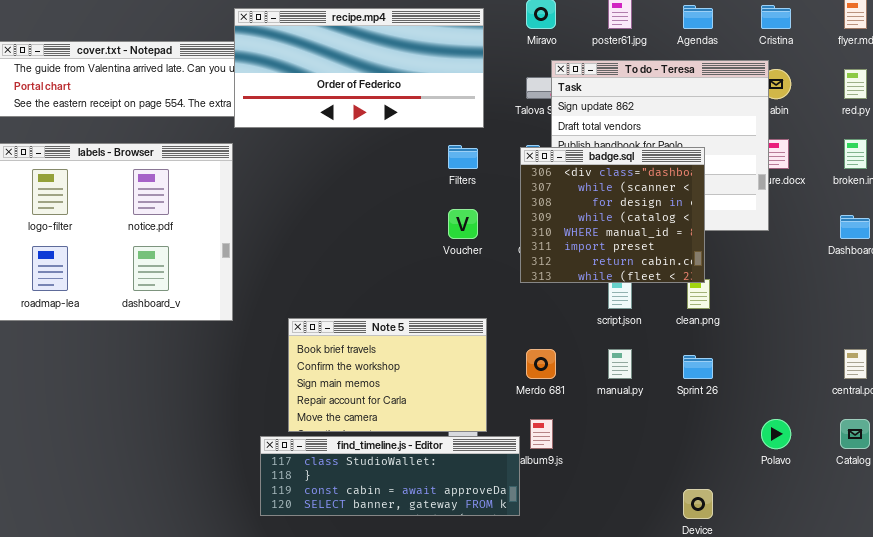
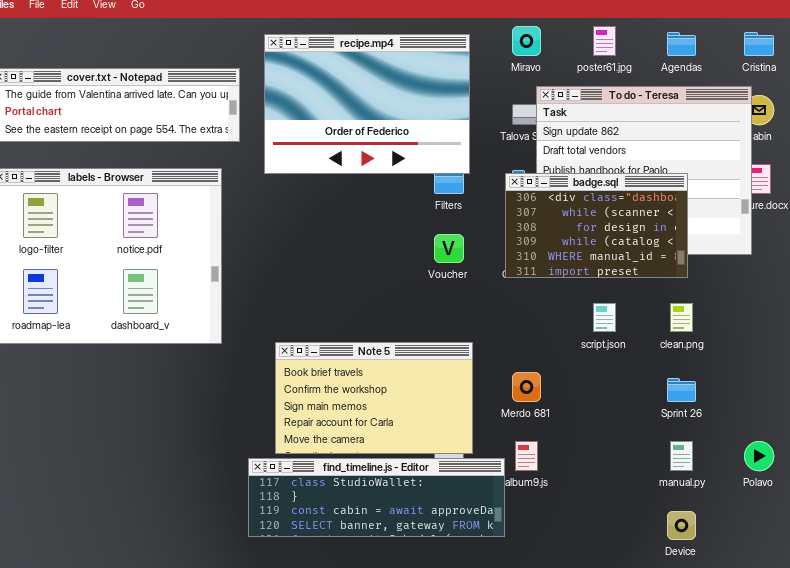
recipe.mp4: [234,8,484,128] -> [264,34,470,174], resized
badge.sql: [520,147,705,283] -> [505,173,688,278], resized
manual.py: [608,349,632,379] -> [670,441,693,471], moved

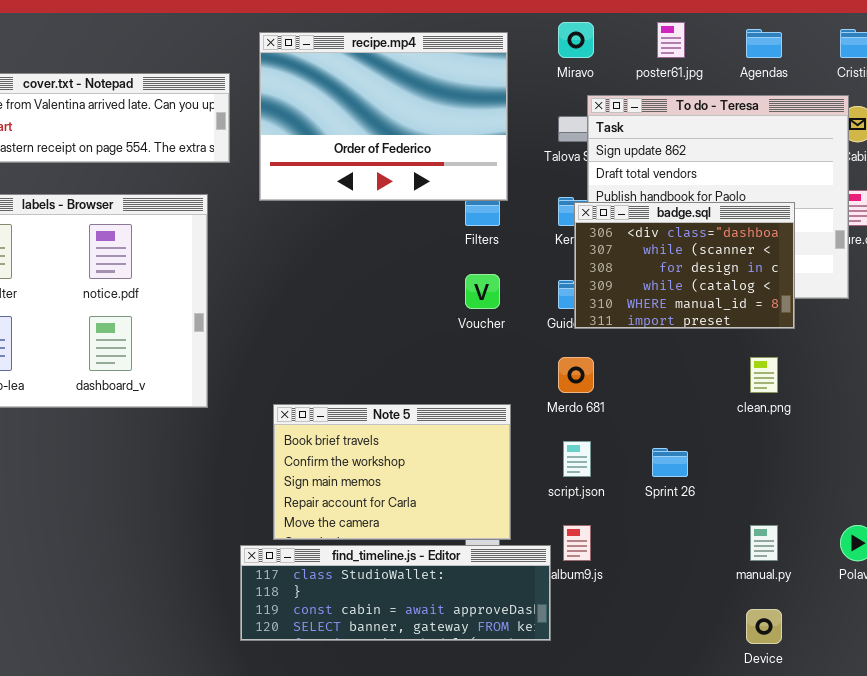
badge.sql: [505,173,688,278] -> [574,202,795,329], moved
script.json: [593,303,616,332] -> [563,441,591,477], moved
Merdo 681: [512,372,541,402] -> [558,357,594,393], moved
Sprint 26: [667,378,696,402] -> [652,448,688,477], moved

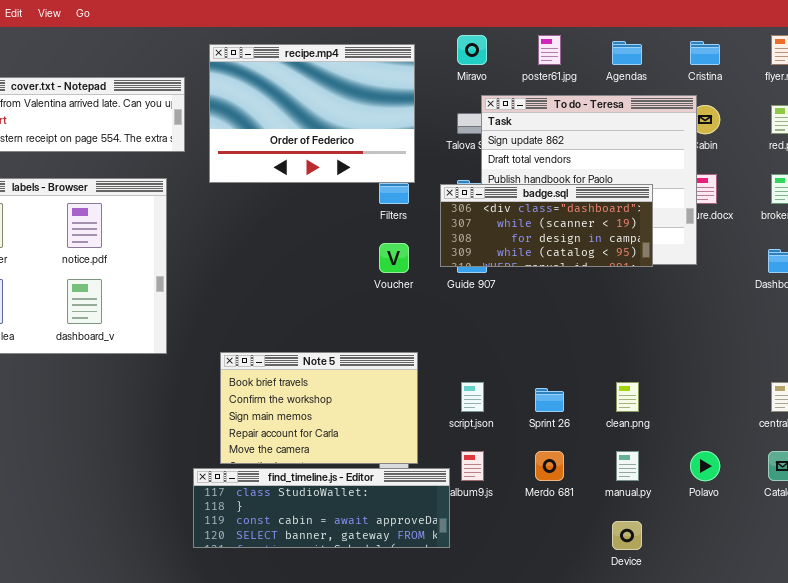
badge.sql: [574,202,795,329] -> [440,184,653,267], resized
Merdo 681: [558,357,594,393] -> [535,451,564,481], moved
clean.png: [750,357,778,393] -> [616,382,639,412], moved

